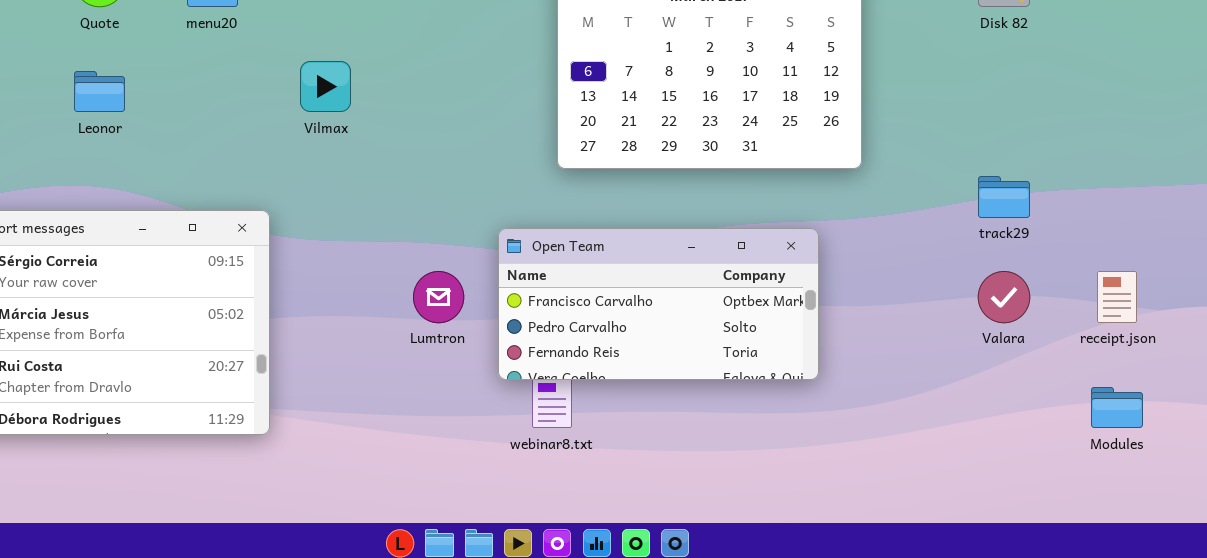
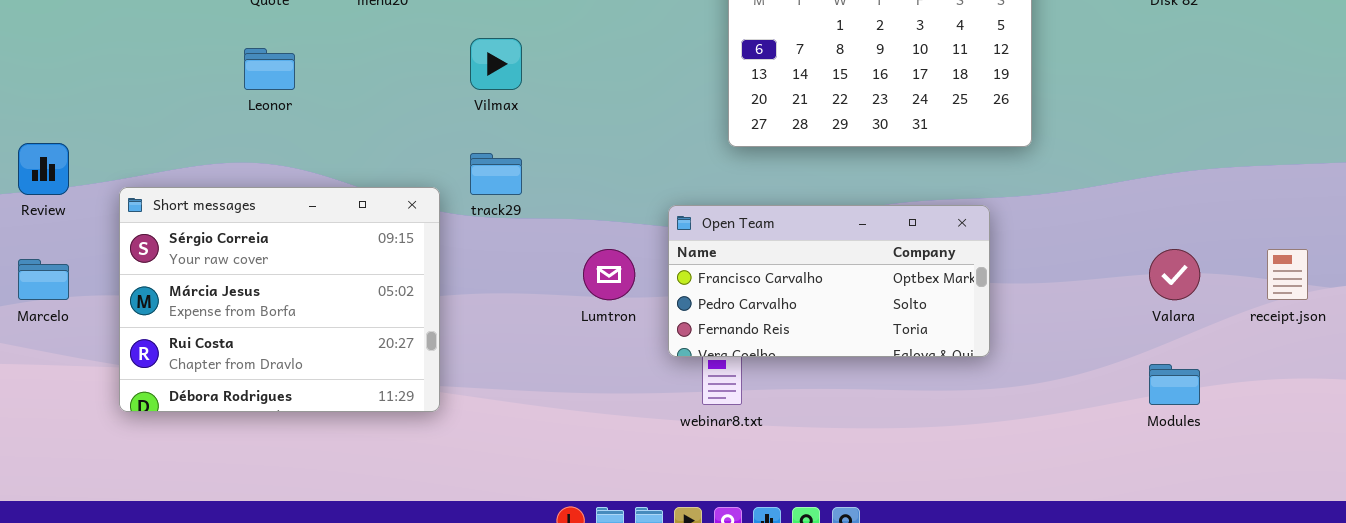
track29: [978,176,1030,218] -> [470,153,522,195], moved
Modules: [1091,387,1143,428] -> [1149,364,1200,405], moved

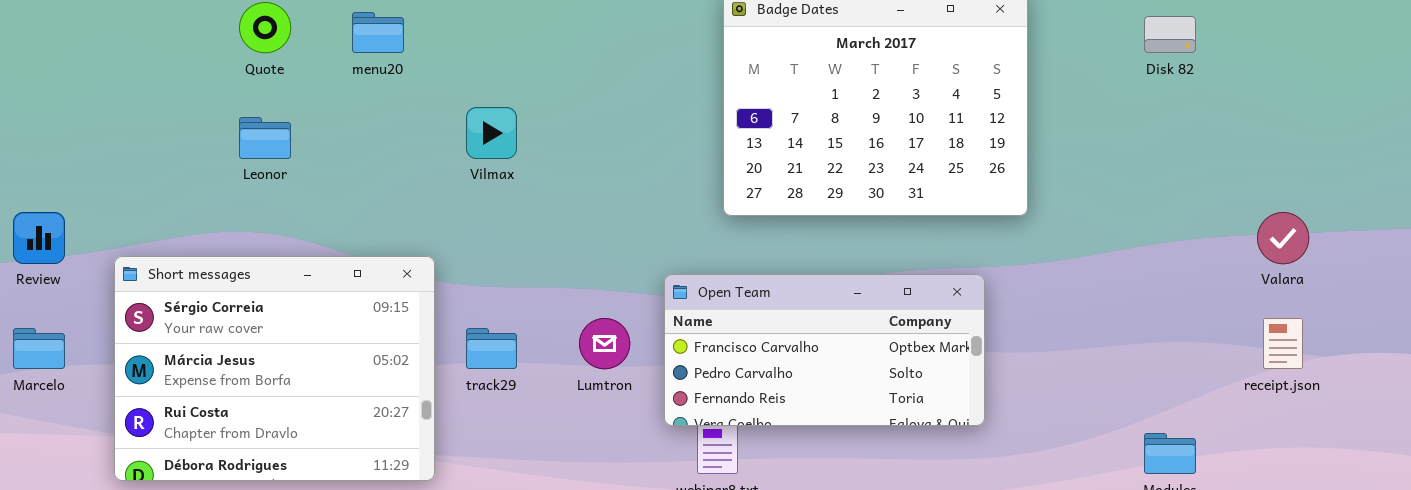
track29: [470,153,522,195] -> [466,328,517,369], moved
Valara: [1149,249,1200,300] -> [1257,212,1309,264], moved

